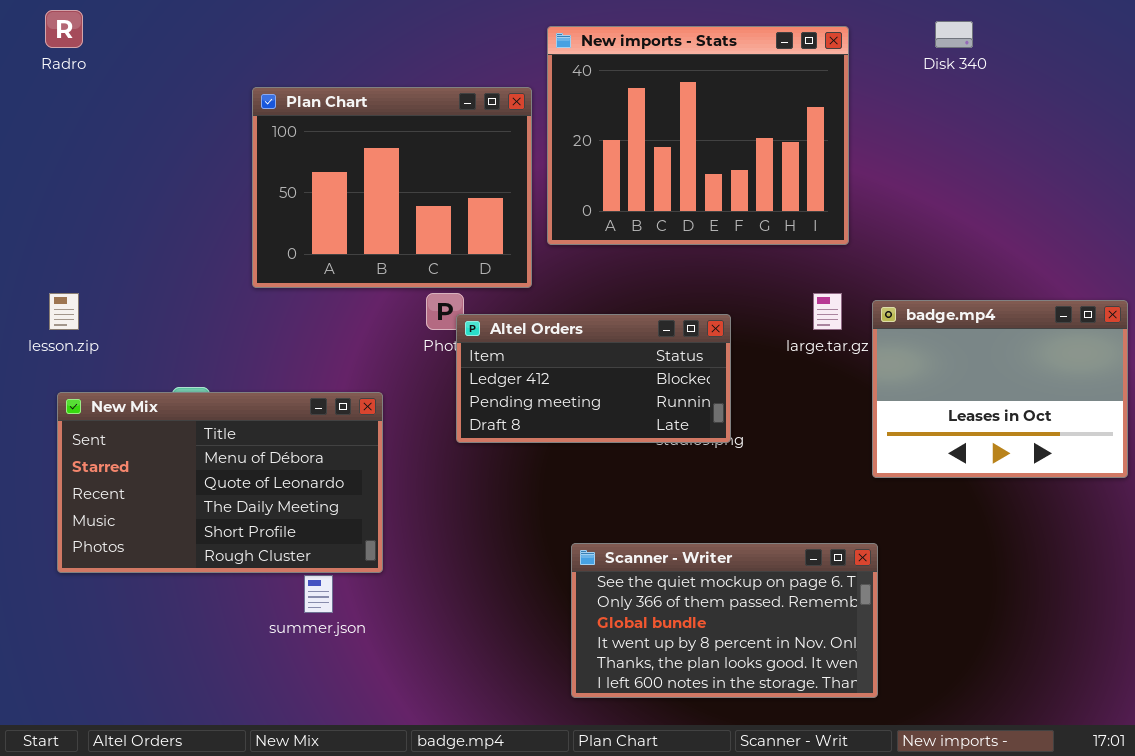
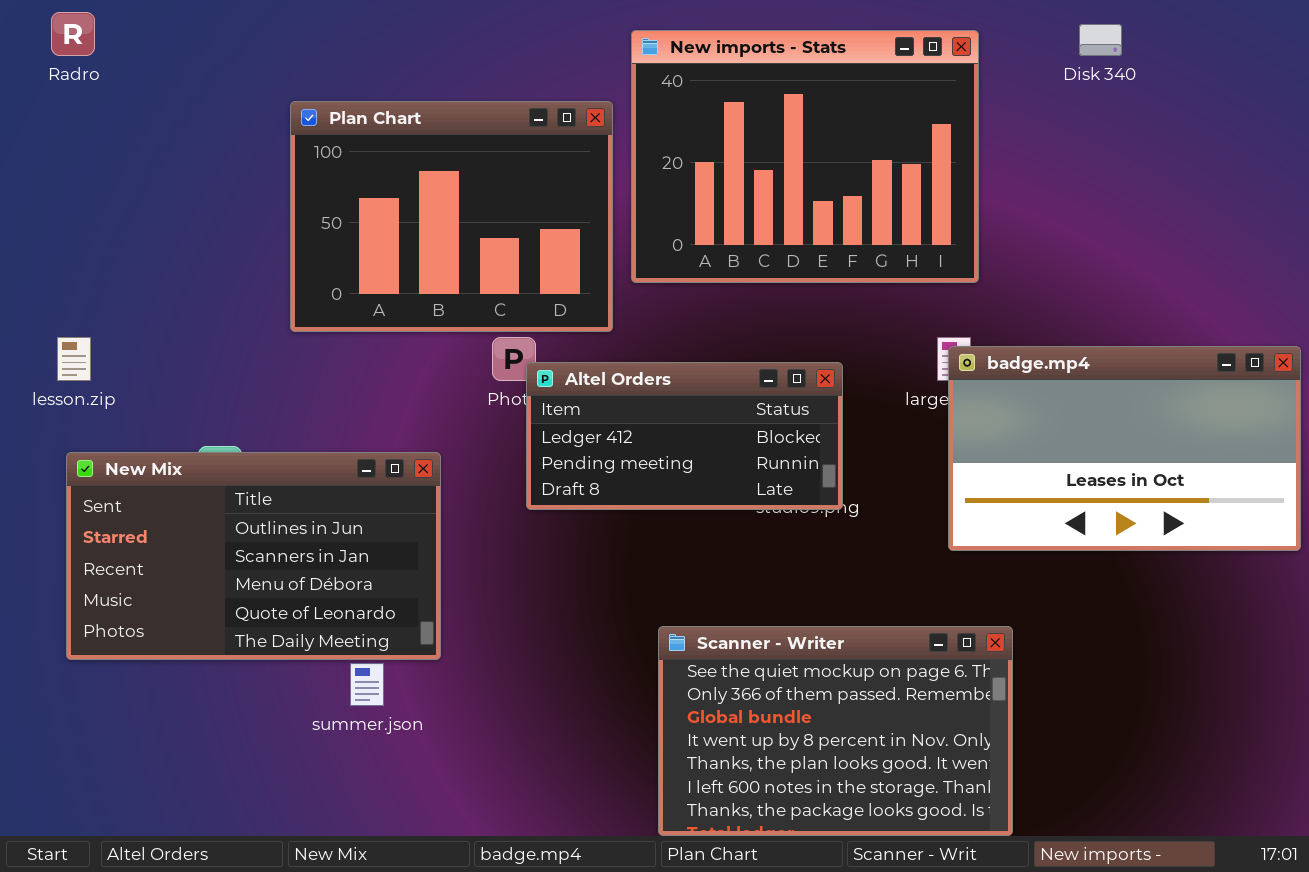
badge.mp4: [872,300,1128,478] -> [948,346,1301,551], resized
New Mix: [57,392,383,573] -> [66,452,441,660], scrolled up 2 rows
Scanner - Writer: [571,543,878,698] -> [658,626,1013,836], resized

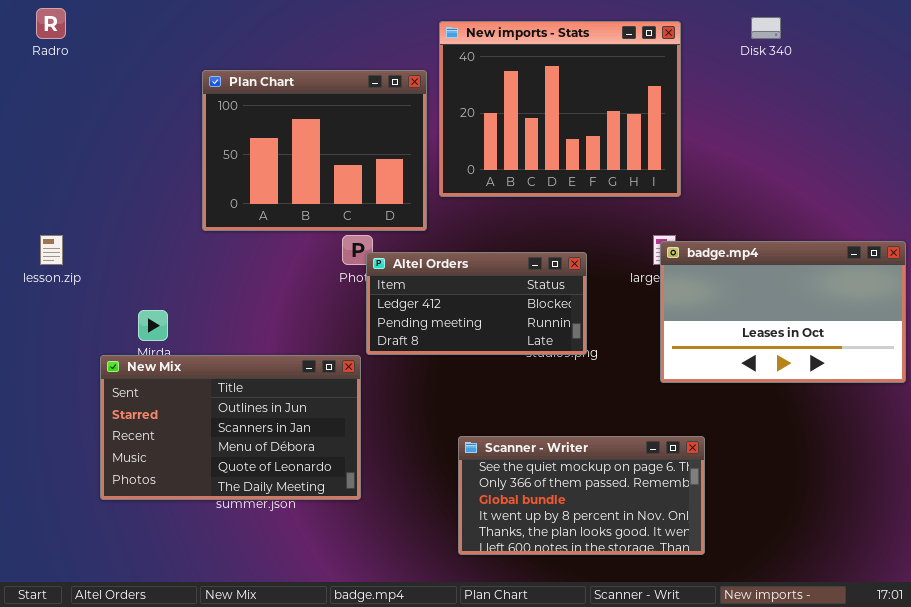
New Mix: [66,452,441,660] -> [100,355,361,500], moved
Scanner - Writer: [658,626,1013,836] -> [458,436,705,555], resized

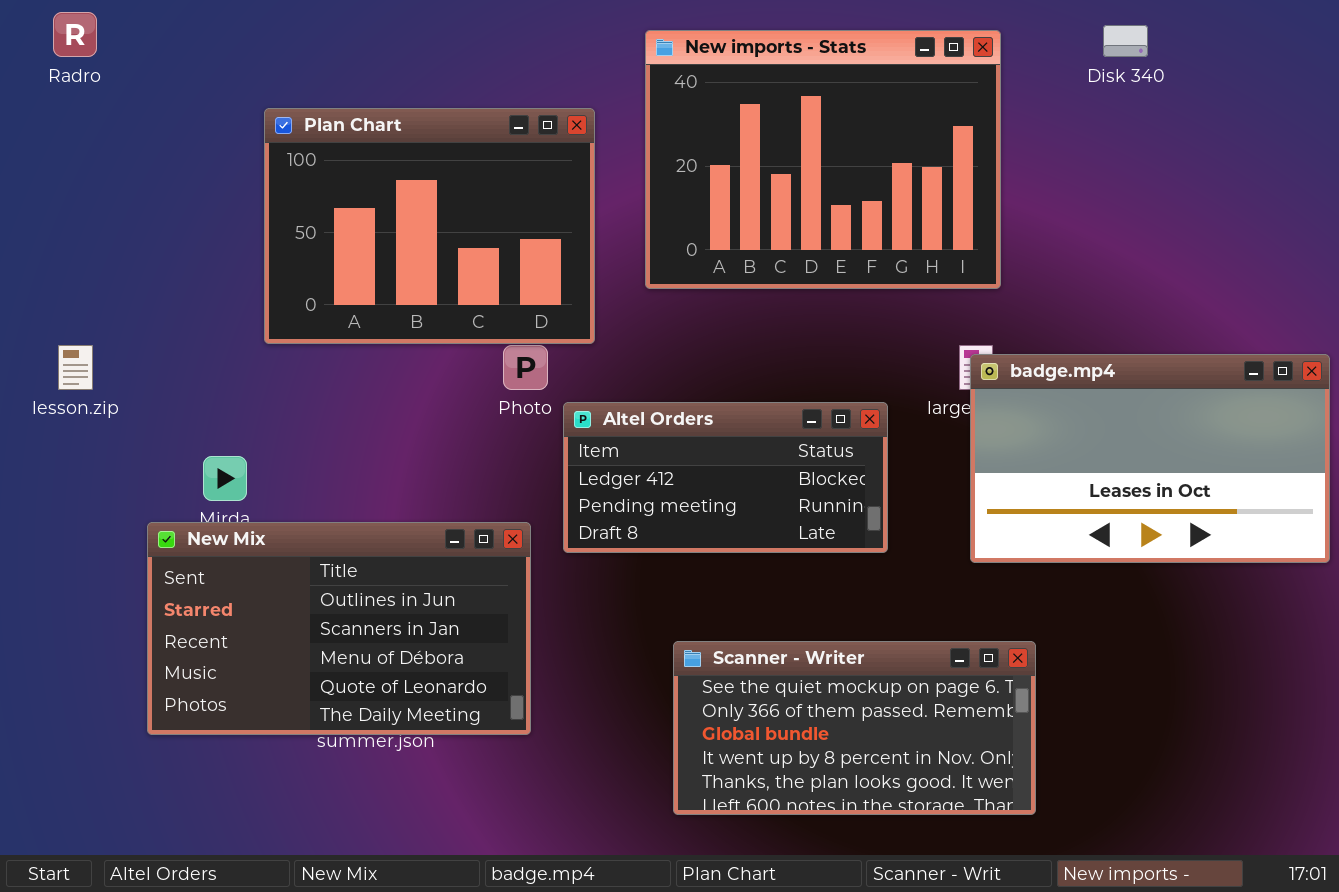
Plan Chart: [202,70,427,231] -> [264,108,595,344], moved
Altel Orders: [366,252,587,355] -> [563,402,888,553], moved

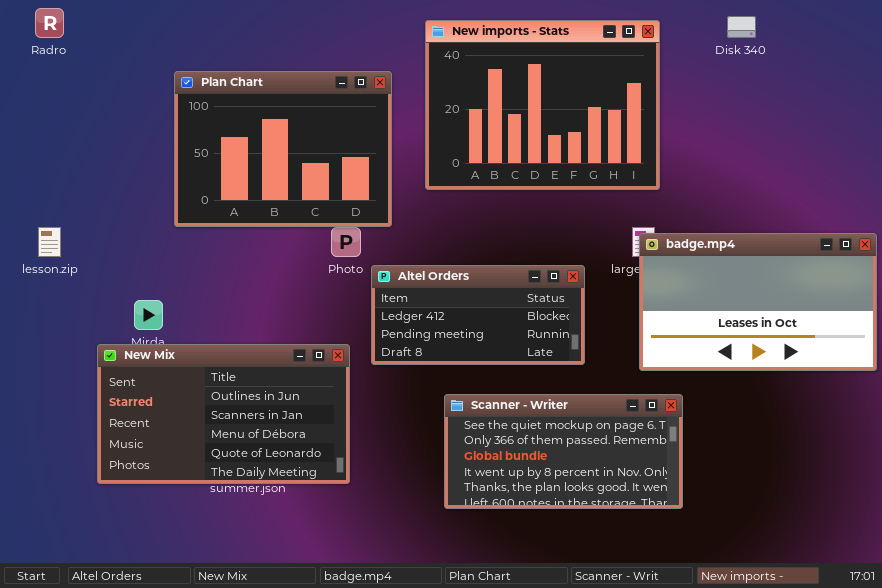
Scanner - Writer: [673,641,1036,815] -> [444,394,683,509], moved

